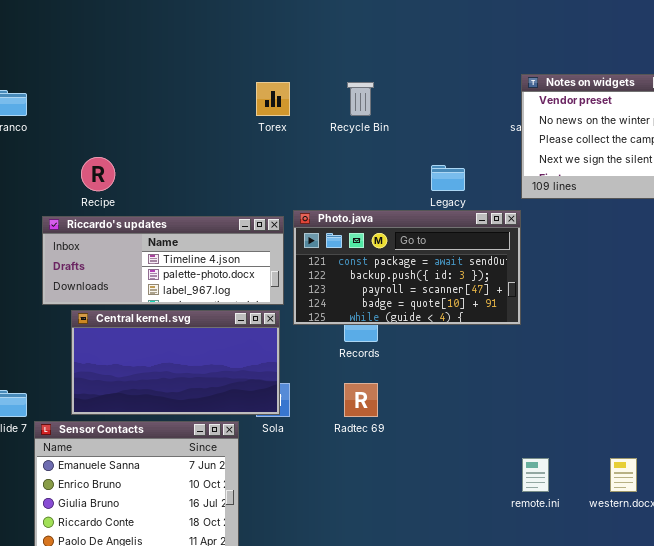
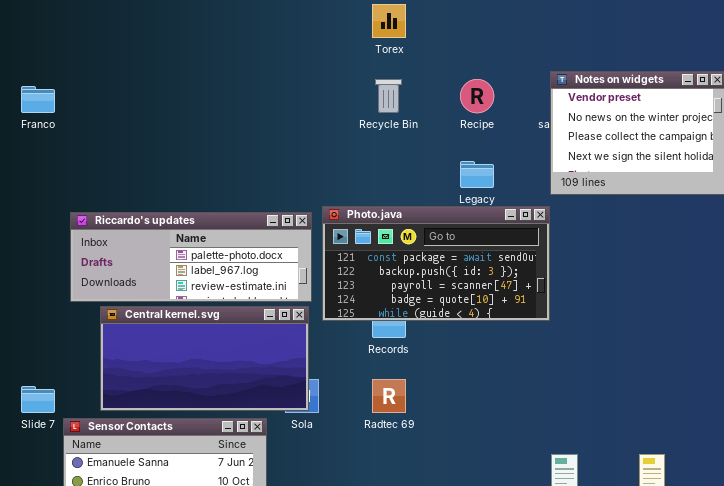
Torex: [256,82,290,116] -> [372,4,406,38], moved
Recipe: [81,157,115,191] -> [460,79,494,113], moved
Riccardo's updates: [42,216,284,305] -> [70,212,312,302], scrolled down 1 row

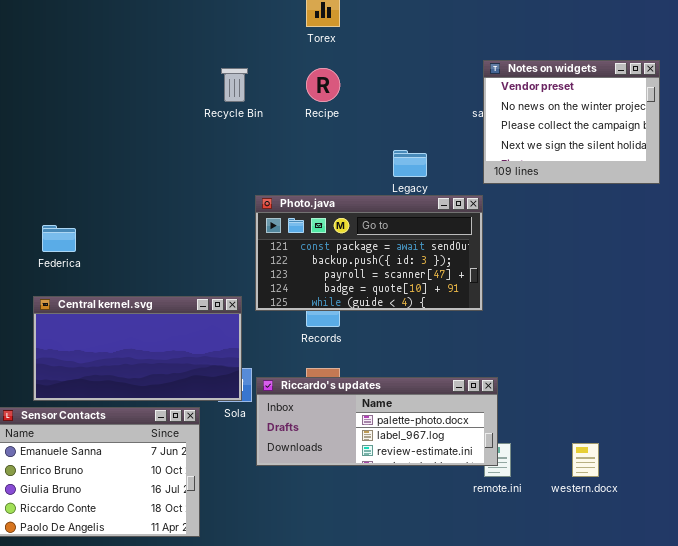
Recycle Bin: [375,79,402,113] -> [221,68,248,102], moved
Recipe: [460,79,494,113] -> [306,68,340,102], moved
Riccardo's updates: [70,212,312,302] -> [256,377,498,466], moved

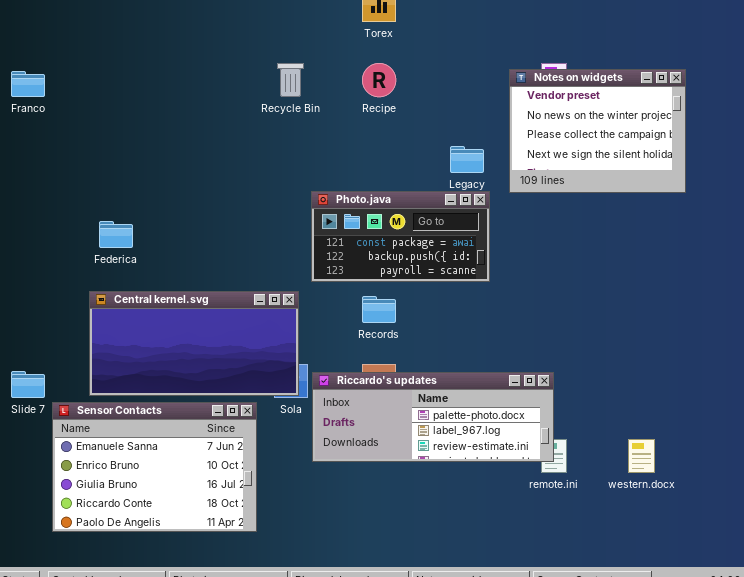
Notes on widgets: [483,60,660,184] -> [509,69,686,193], moved
Photo.java: [255,195,483,311] -> [311,191,490,282], resized

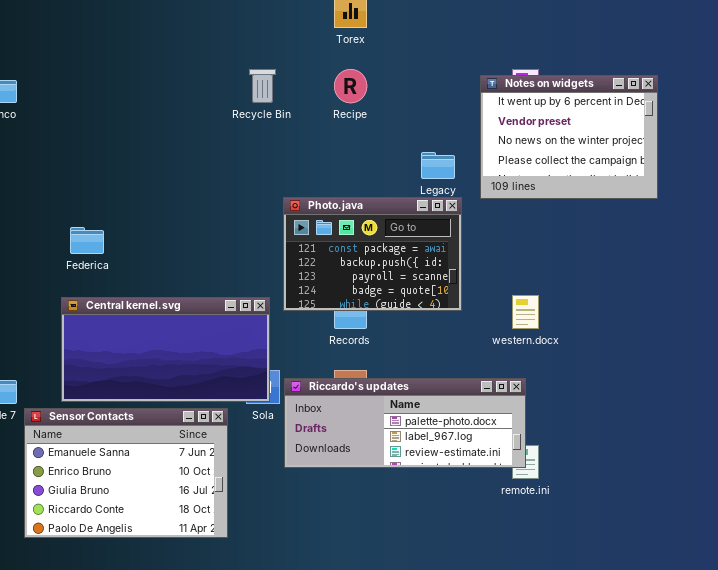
Notes on widgets: [509,69,686,193] -> [480,75,658,199], scrolled up 1 row
Photo.java: [311,191,490,282] -> [283,197,462,311], resized
western.docx: [628,439,655,473] -> [512,295,539,329], moved

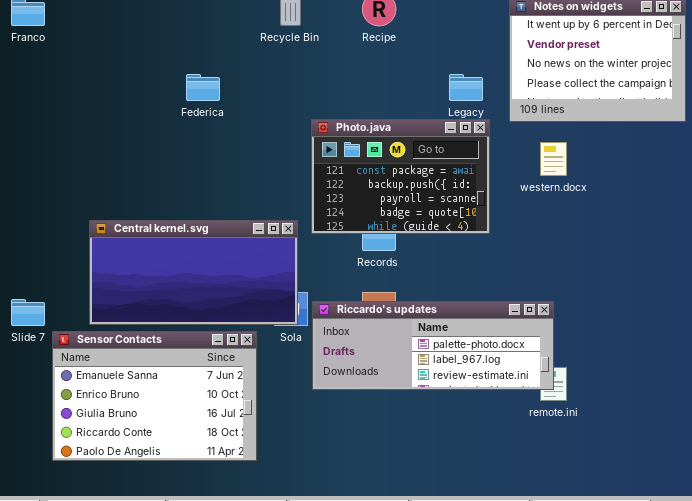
Federica: [70,227,104,254] -> [186,74,220,101], moved
western.docx: [512,295,539,329] -> [540,142,567,176], moved

